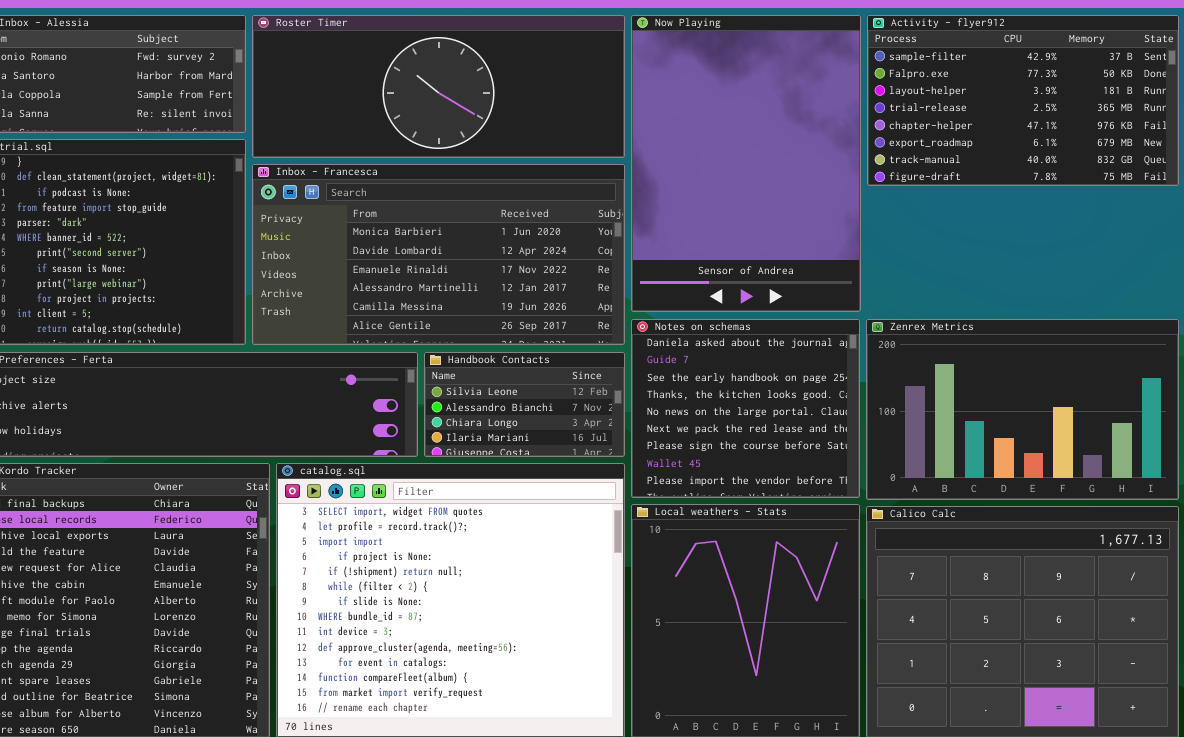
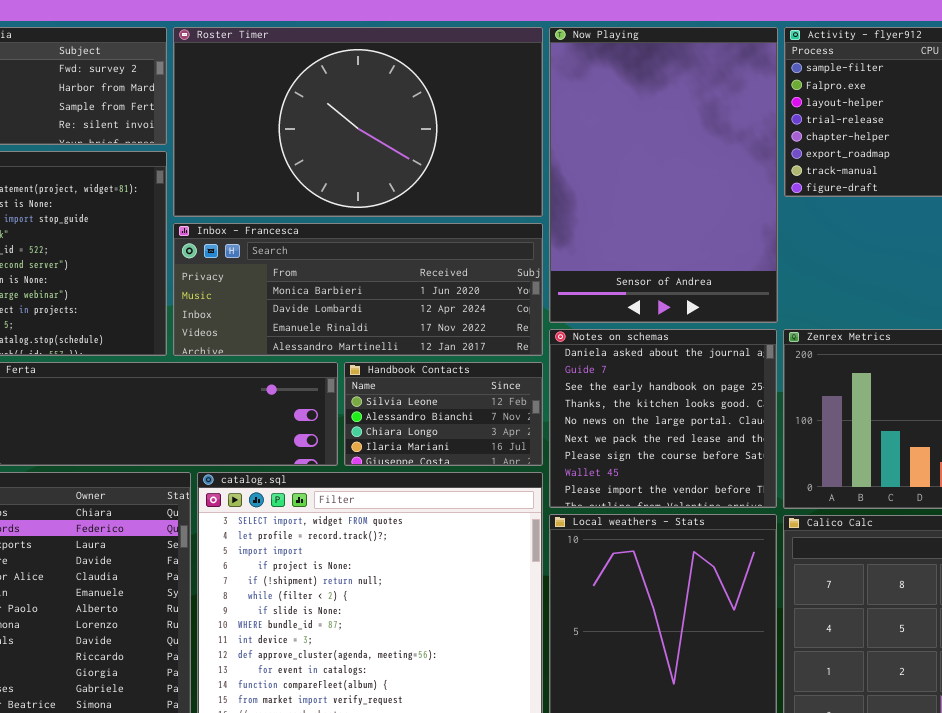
Roster Timer: [252,15,625,158] -> [173,27,543,217], resized
Inbox - Francesca: [252,164,625,345] -> [173,223,543,356], resized

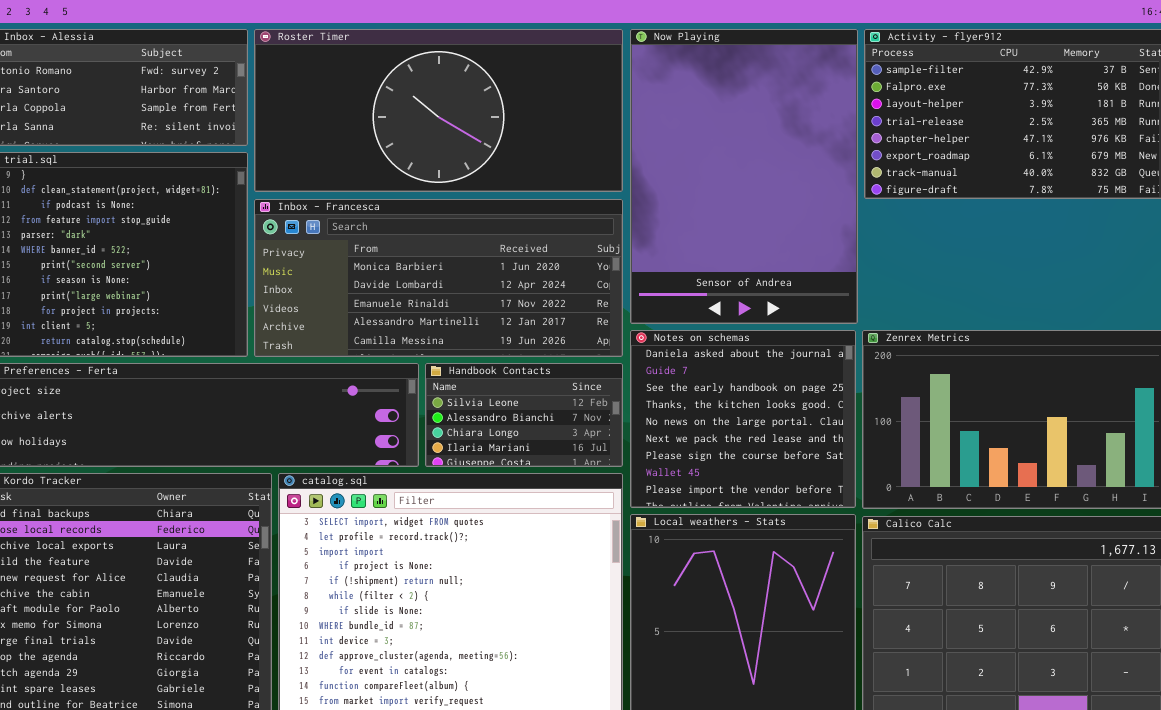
Roster Timer: [173,27,543,217] -> [254,29,623,192], resized
Inbox - Francesca: [173,223,543,356] -> [254,199,623,357], resized

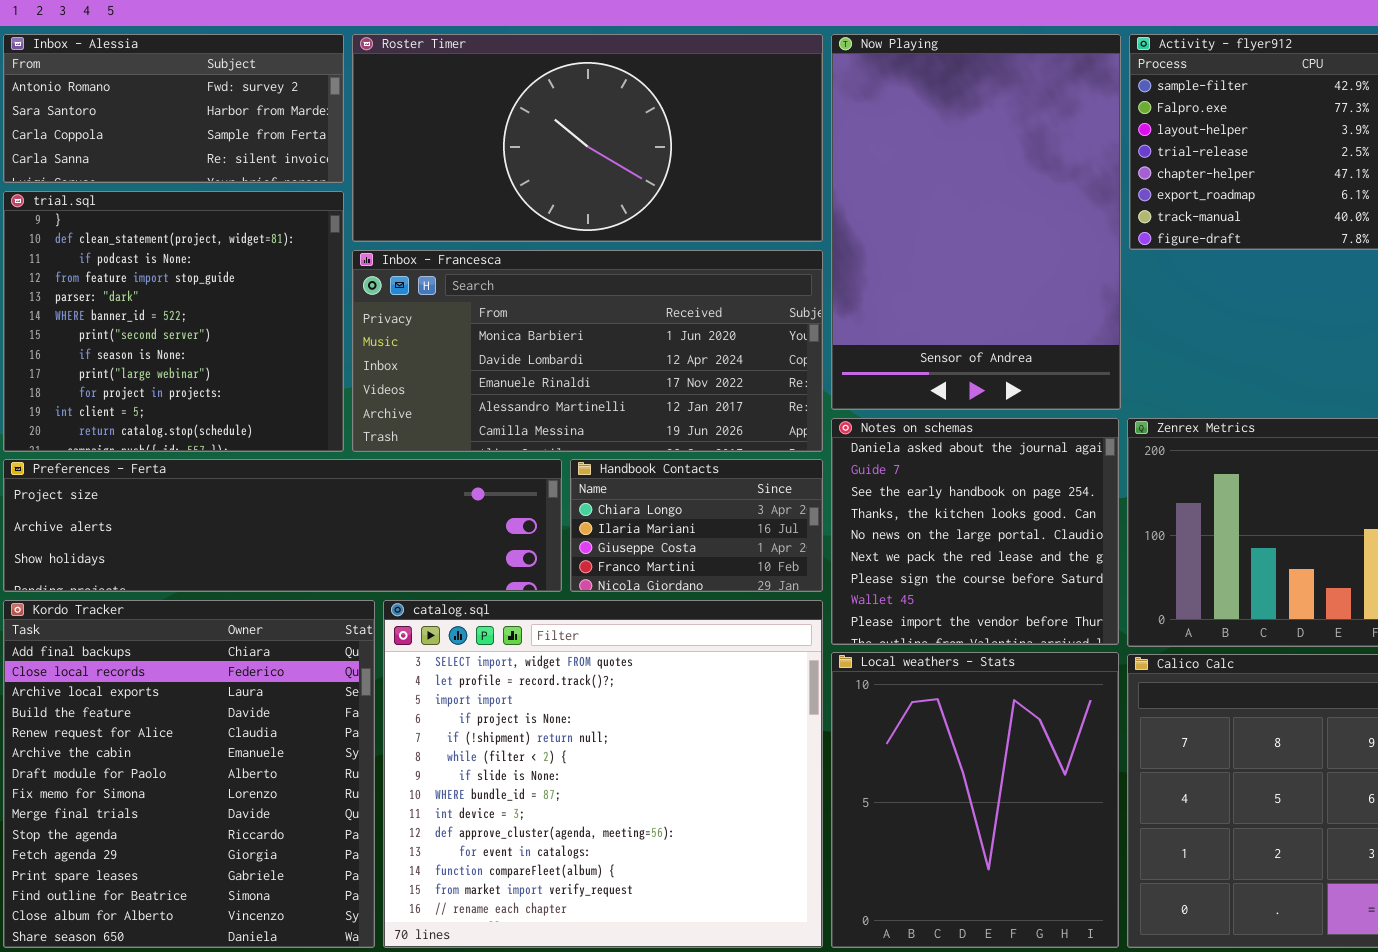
Handbook Contacts: [425,363,623,467] -> [570,459,823,592], scrolled down 2 rows

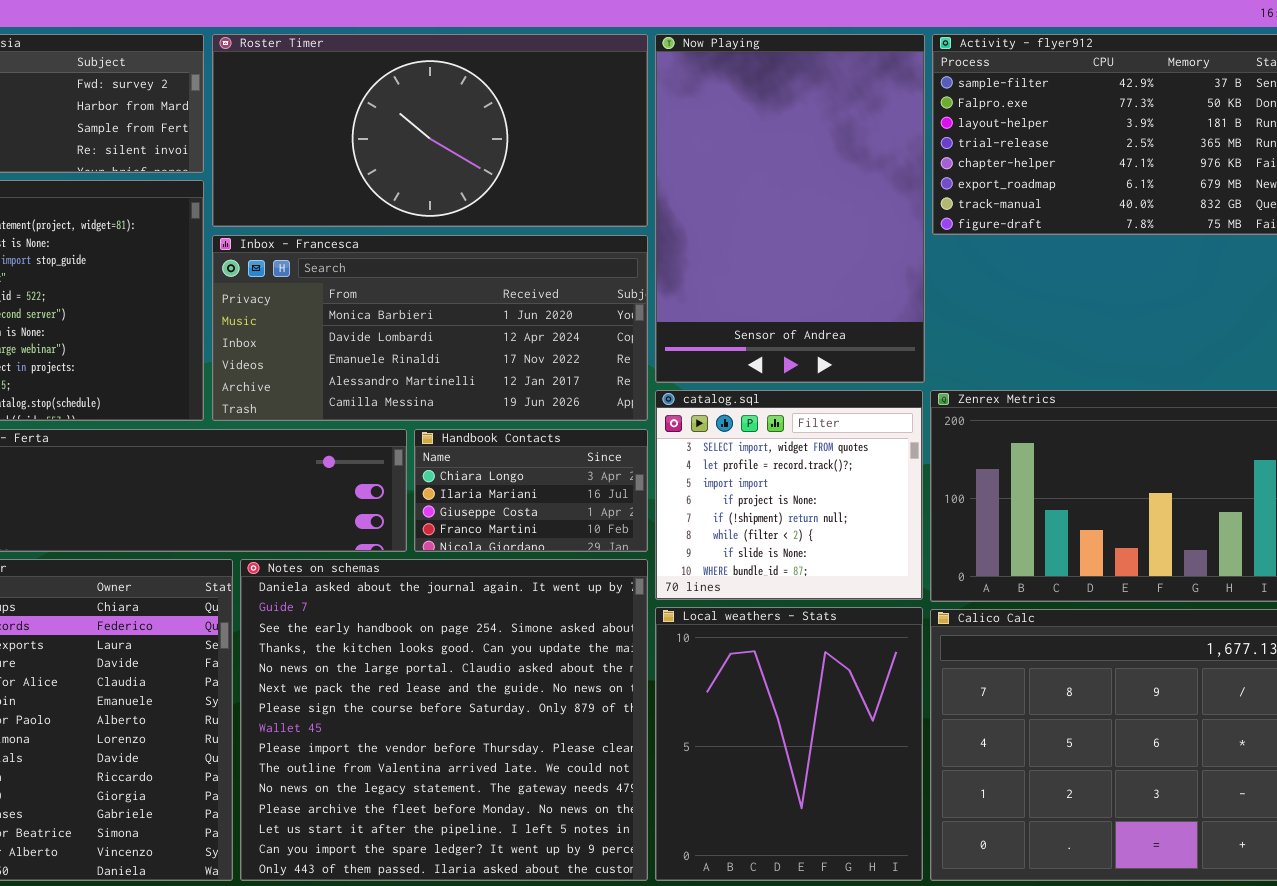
Notes on schemas: [831,418,1119,645] -> [240,559,648,881], moved, resized
catalog.sql: [383,600,823,948] -> [655,390,923,600], moved, resized

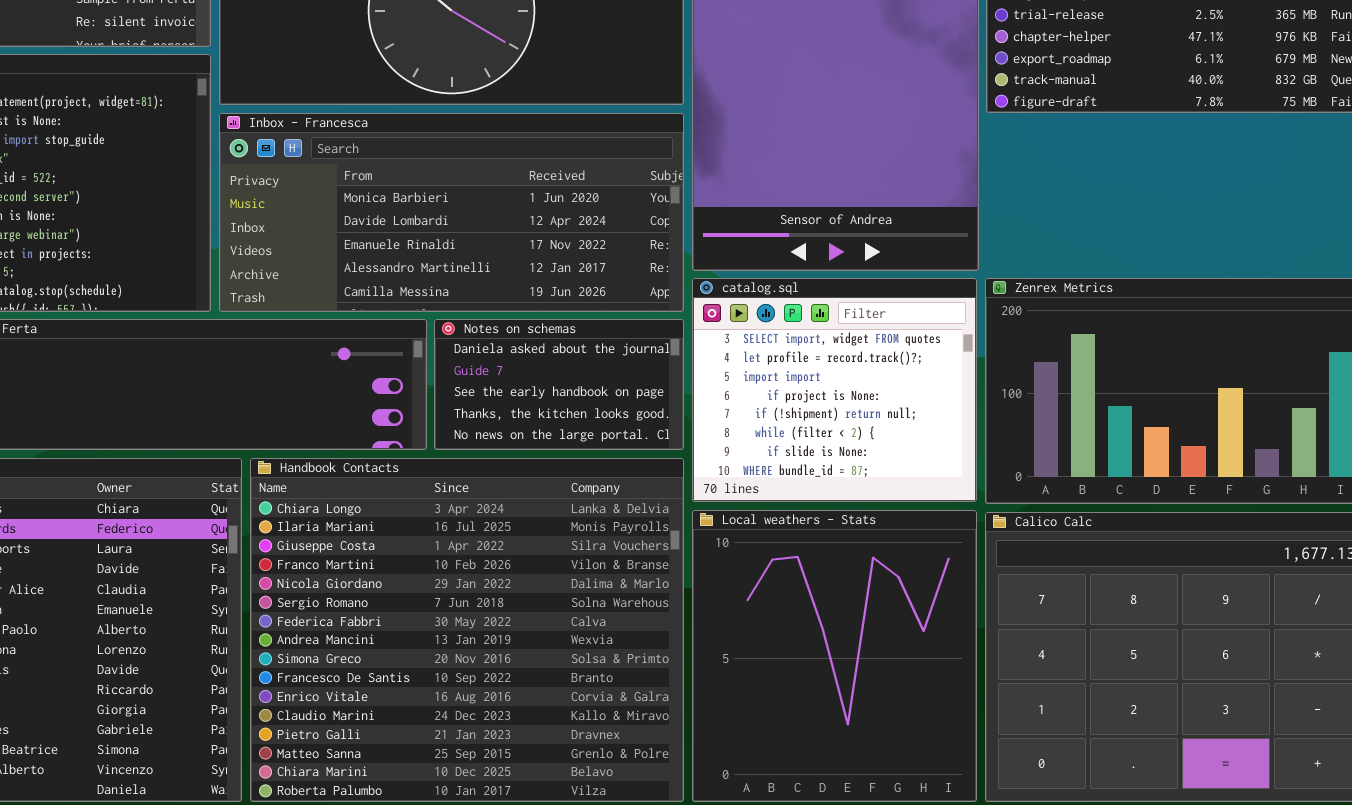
Handbook Contacts: [414,429,648,552] -> [250,458,684,802], moved, resized
Notes on schemas: [240,559,648,881] -> [434,319,684,450], moved, resized

